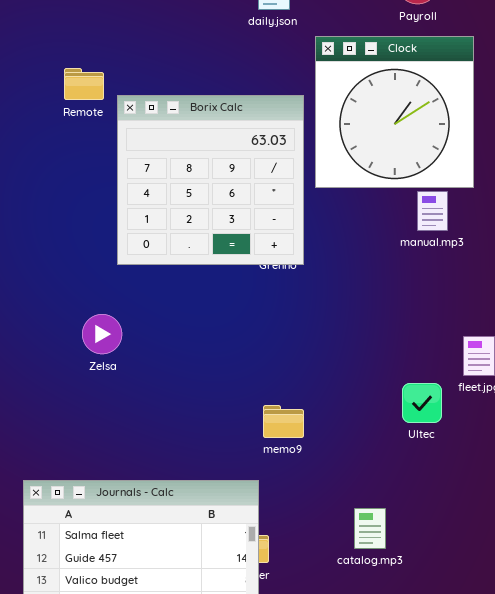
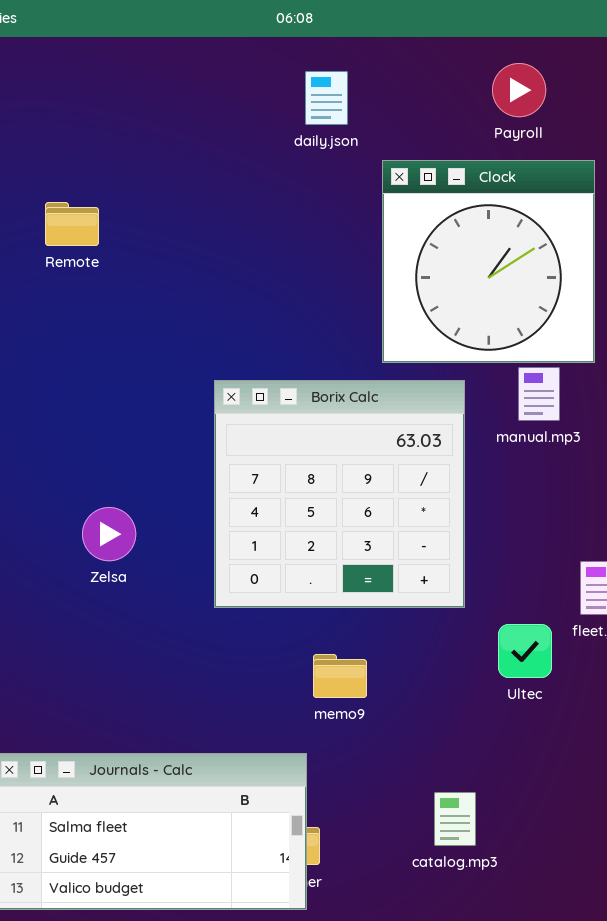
Borix Calc: [117,95,304,265] -> [214,380,465,608], moved
Zelsa: [82,314,122,354] -> [82,507,136,561], moved

